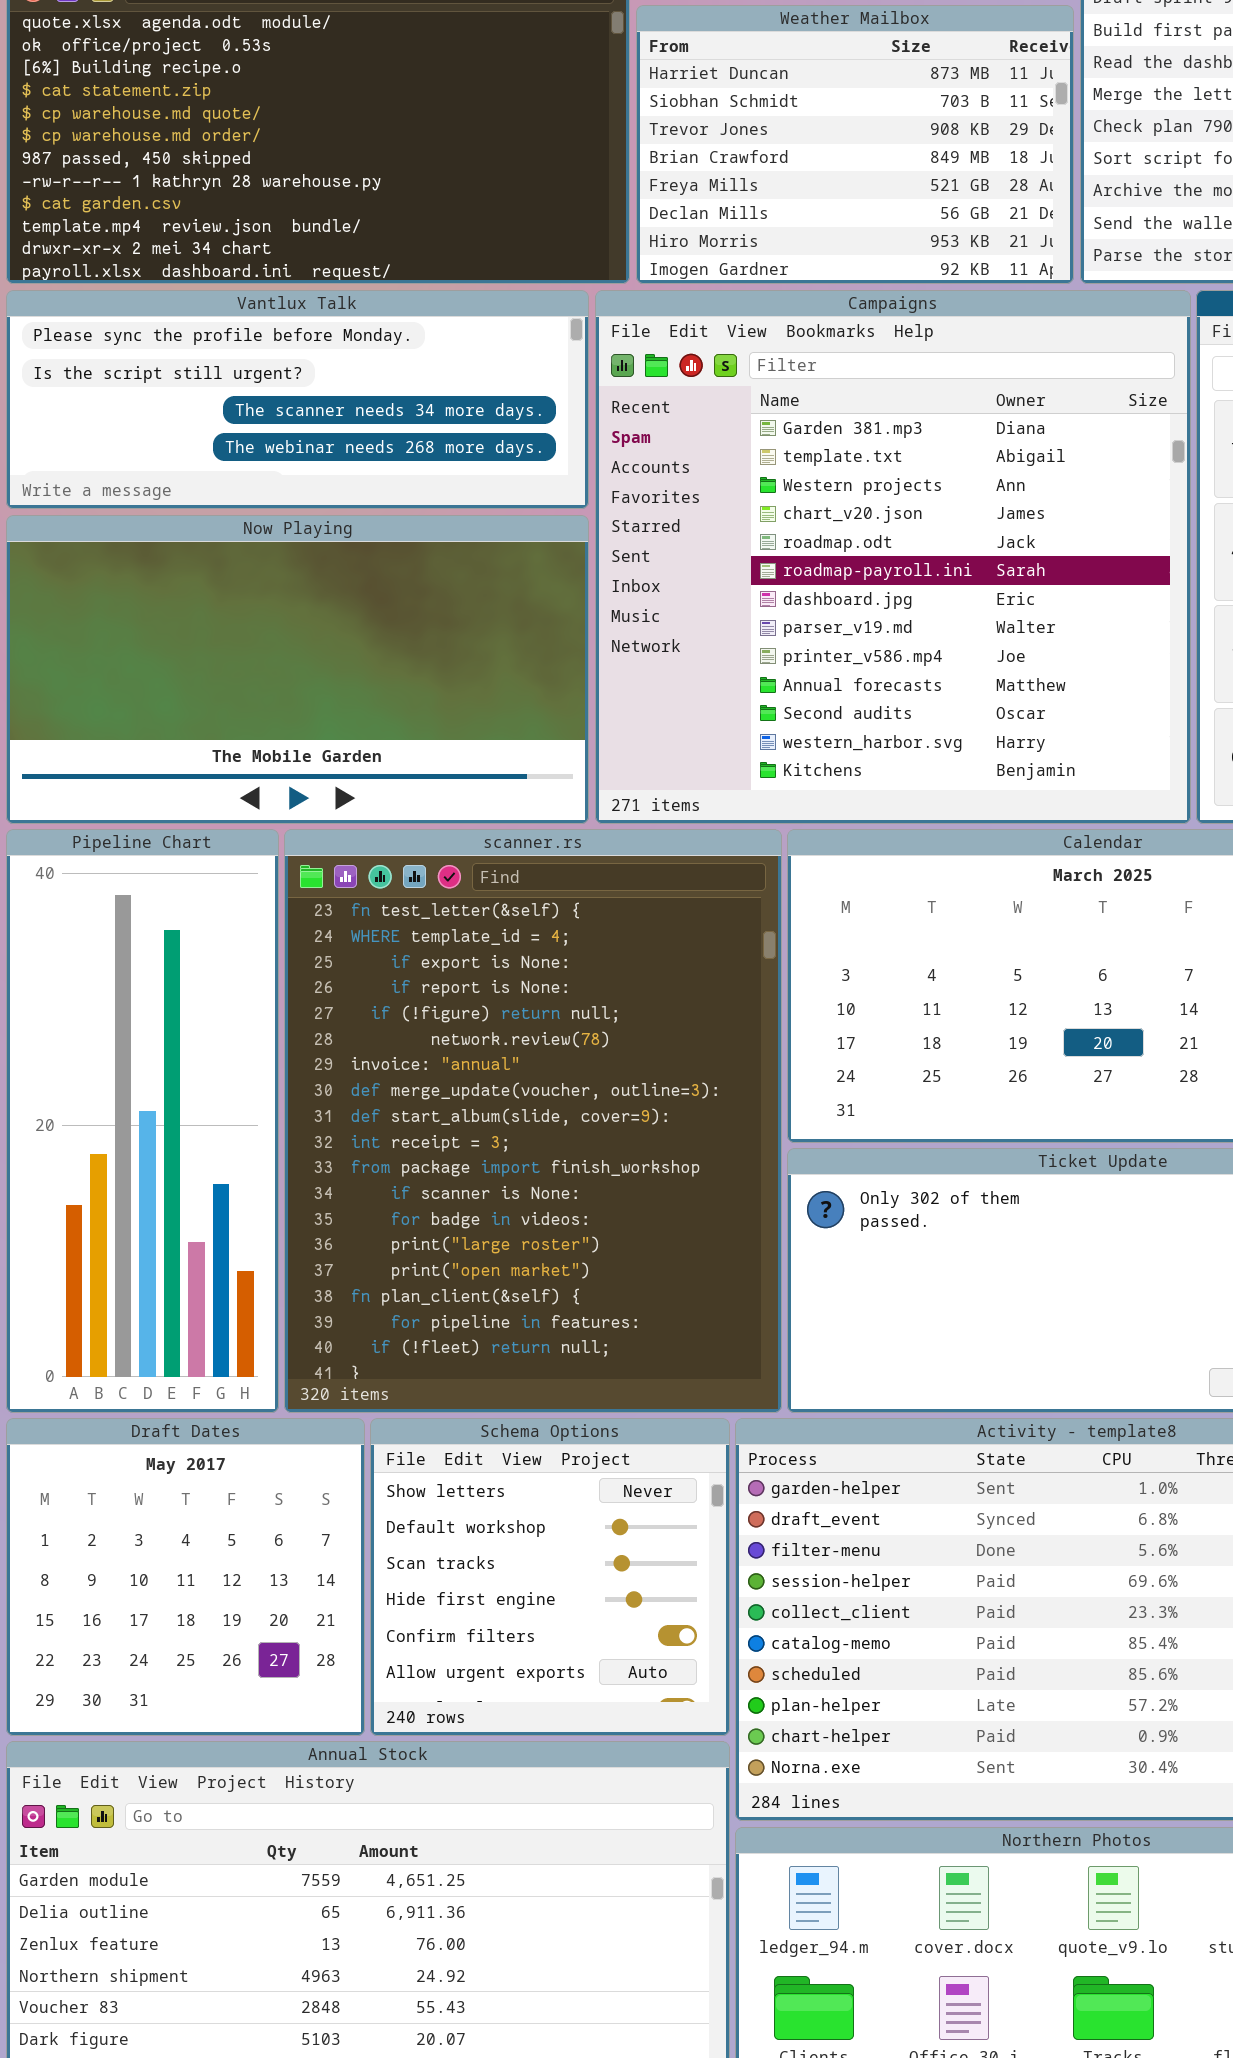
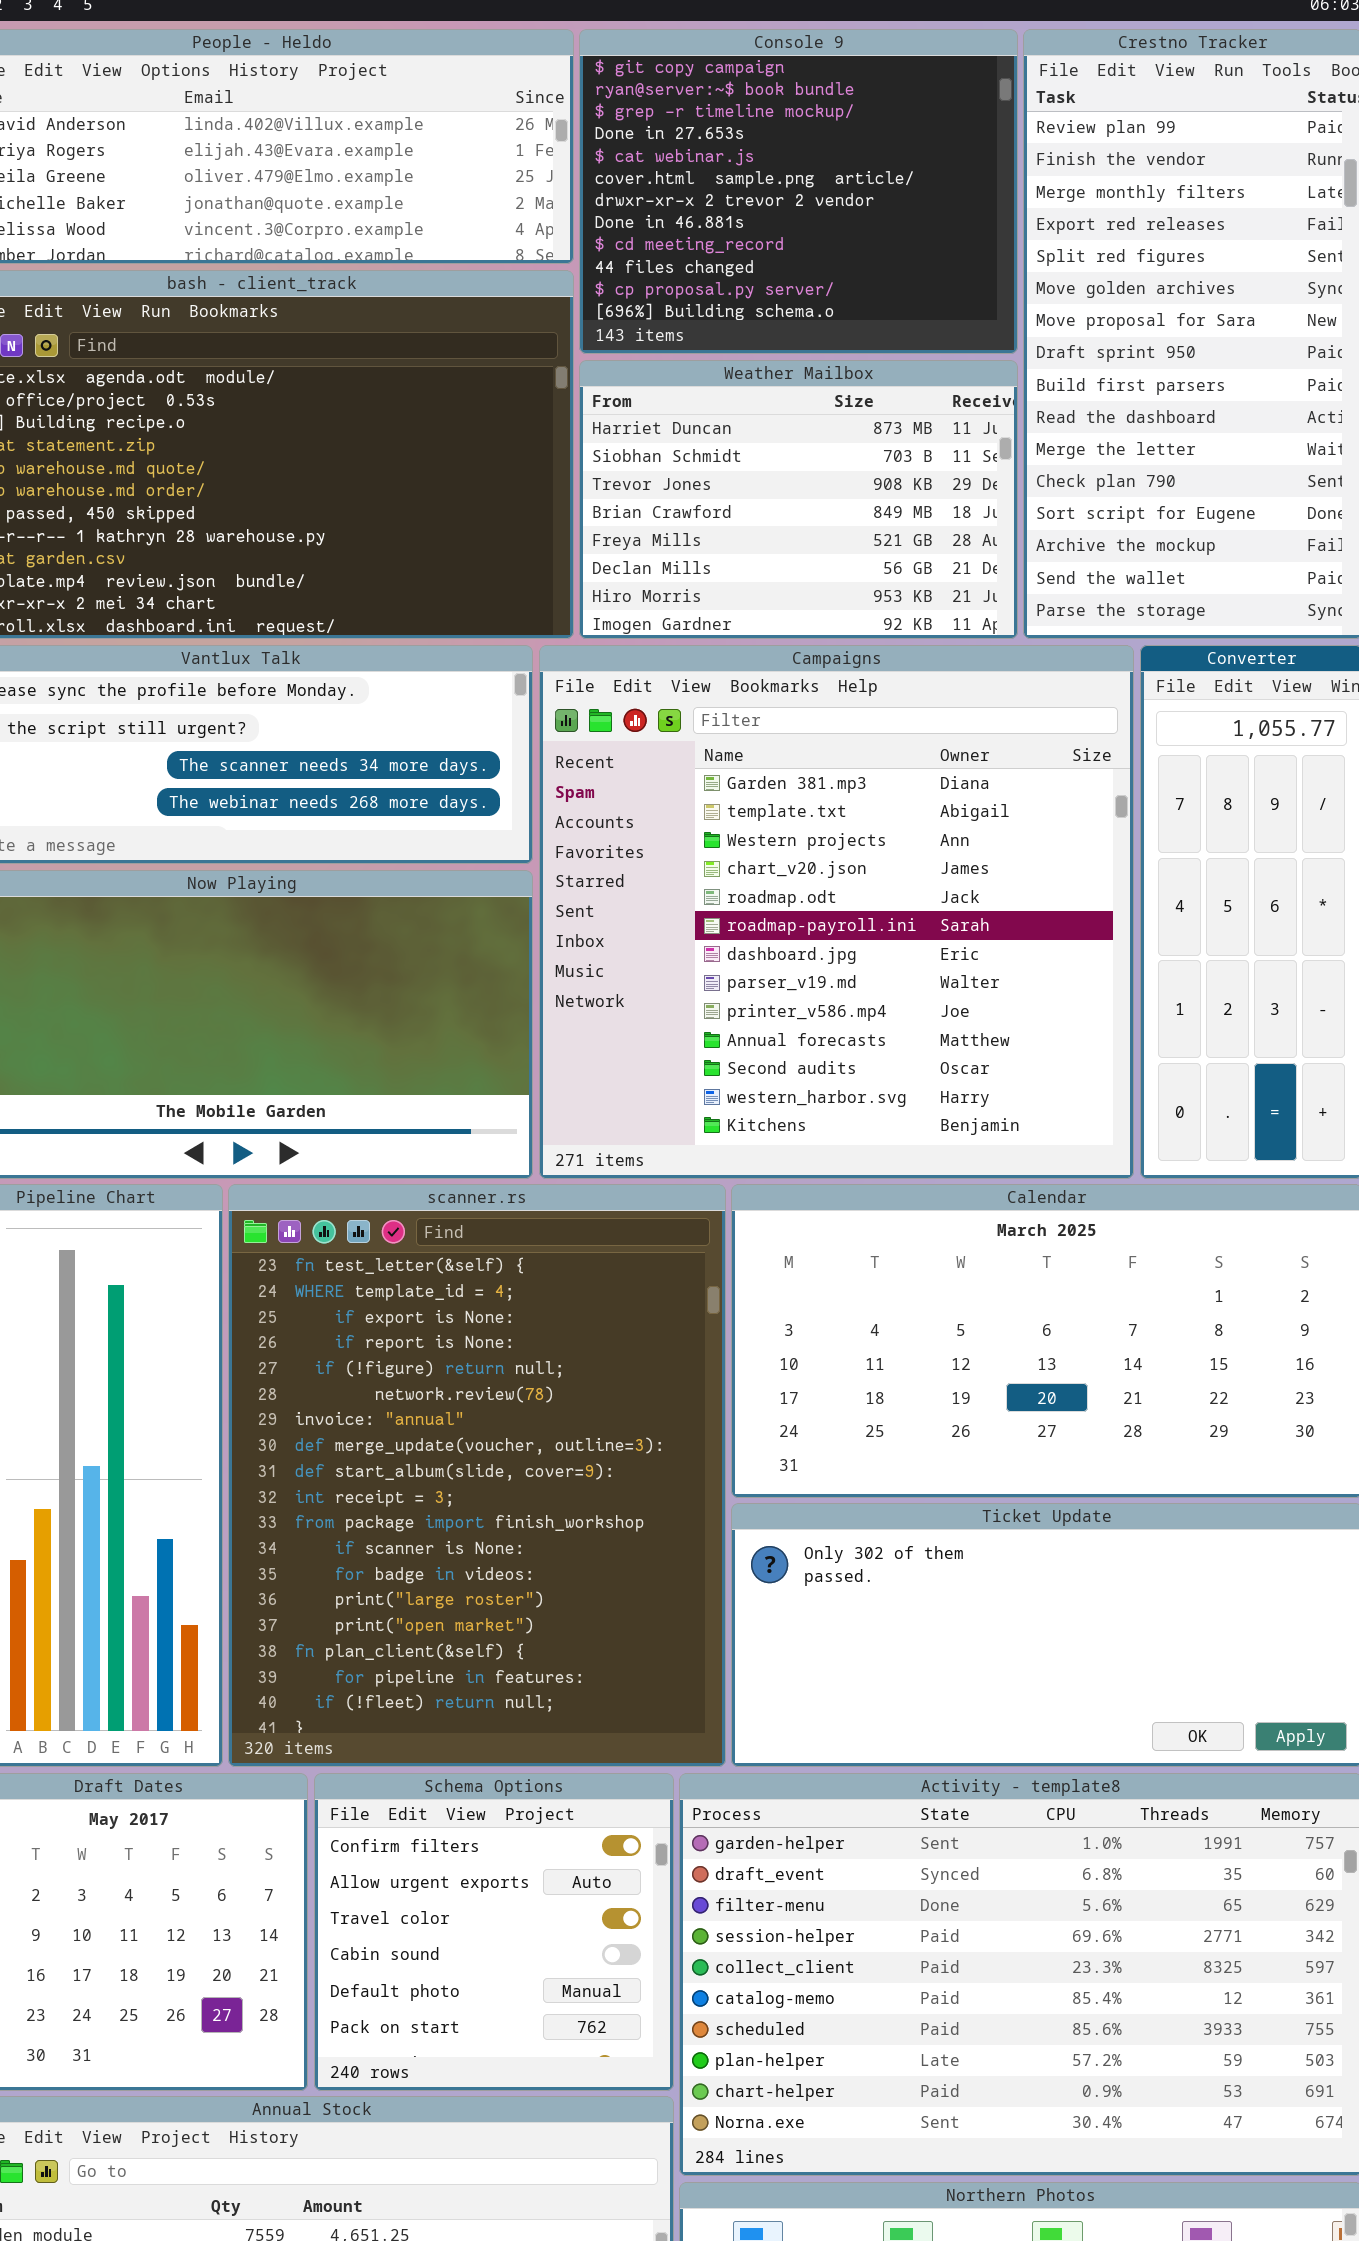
Schema Options: [370,1418,730,1736] -> [314,1773,674,2091], scrolled down 4 rows

